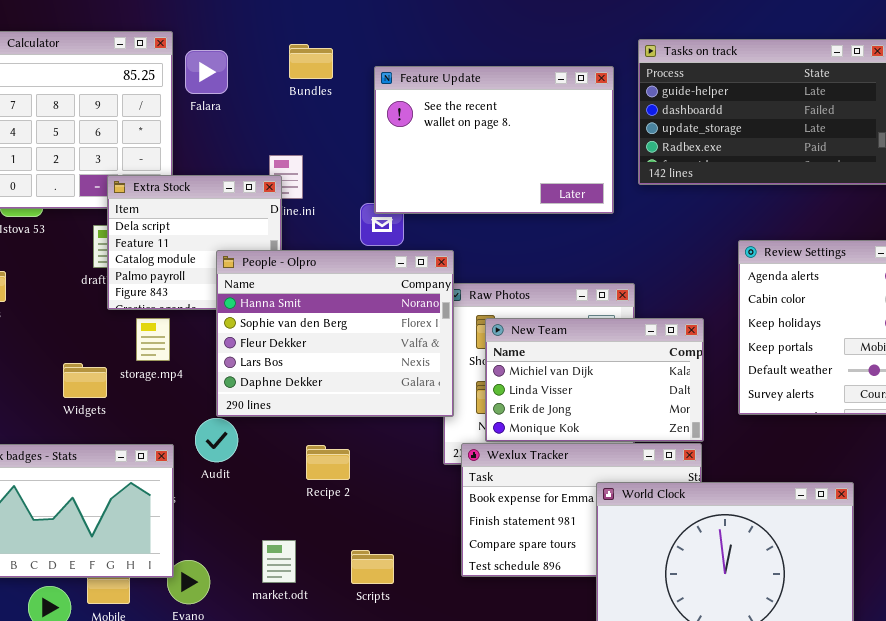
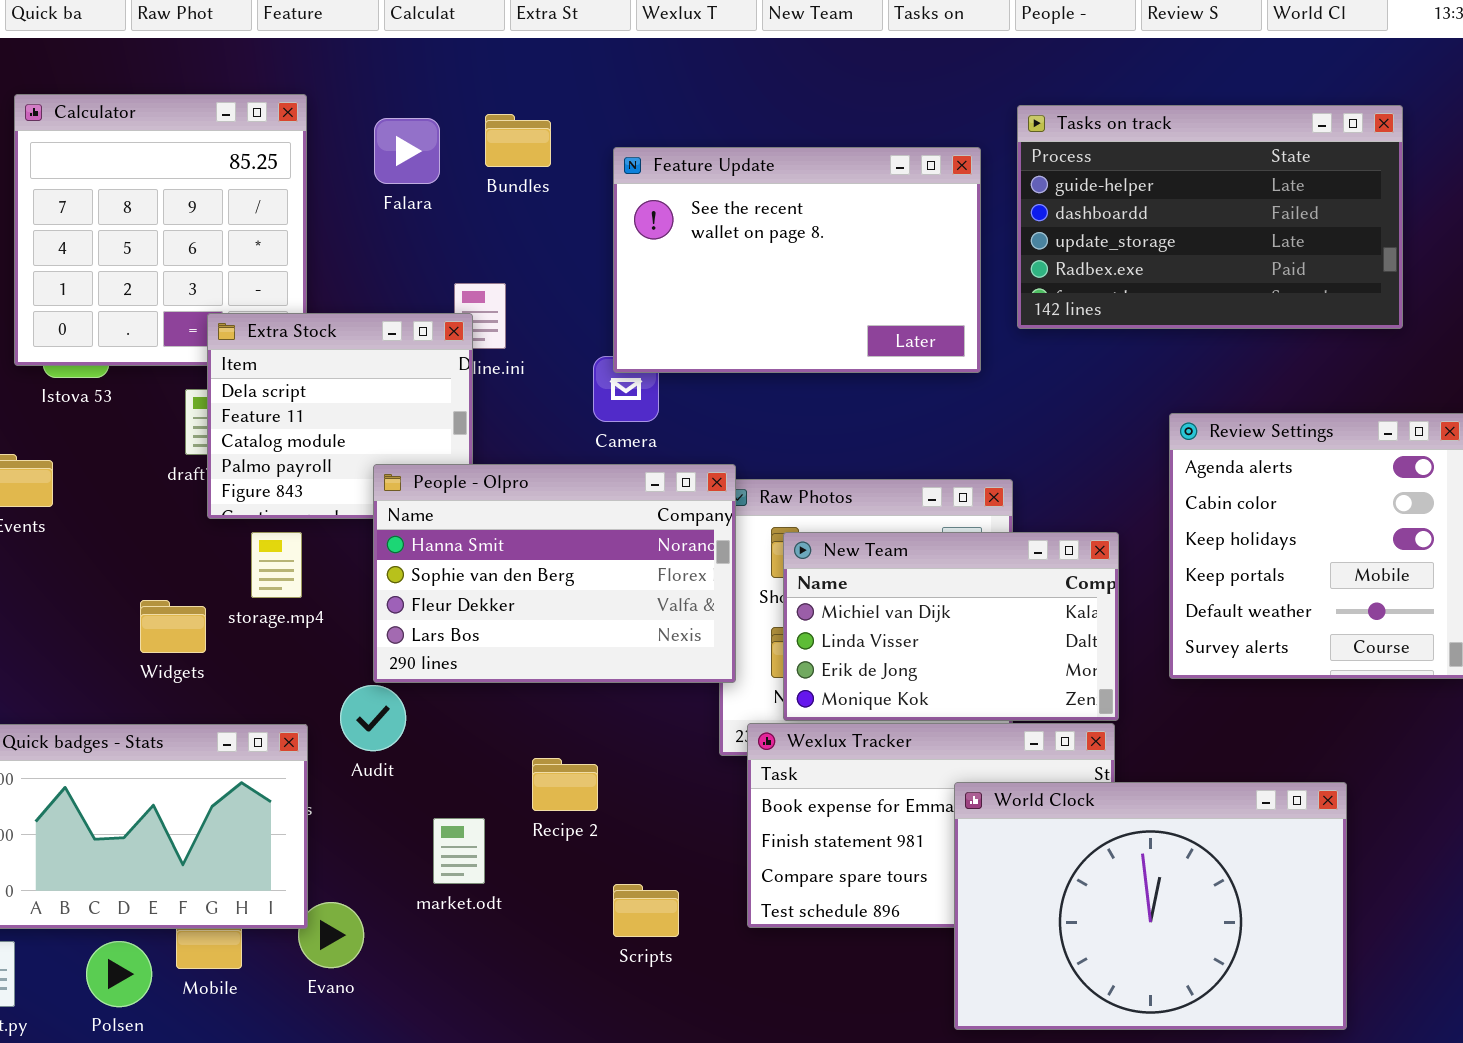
Falara: [185,50,228,94] -> [374,118,440,184], moved
People - Olpro: [216,250,454,417] -> [373,464,736,683], resized
Recipe 2: [306,445,350,480] -> [532,758,598,811], moved
market.odt: [262,540,296,583] -> [433,818,485,884], moved
Scripts: [351,550,394,584] -> [613,884,679,937], moved

